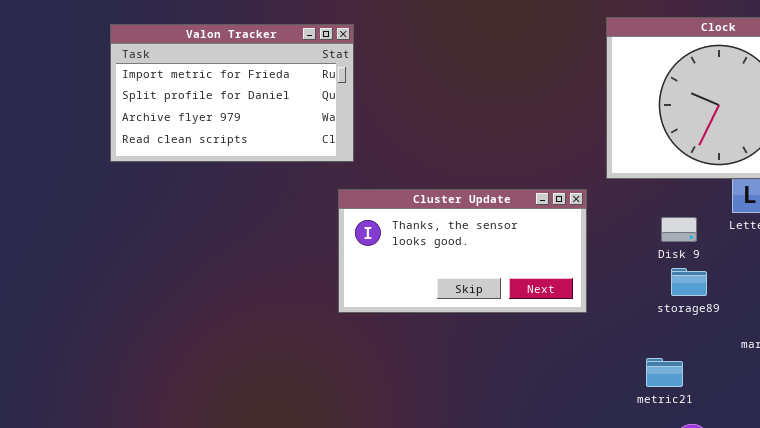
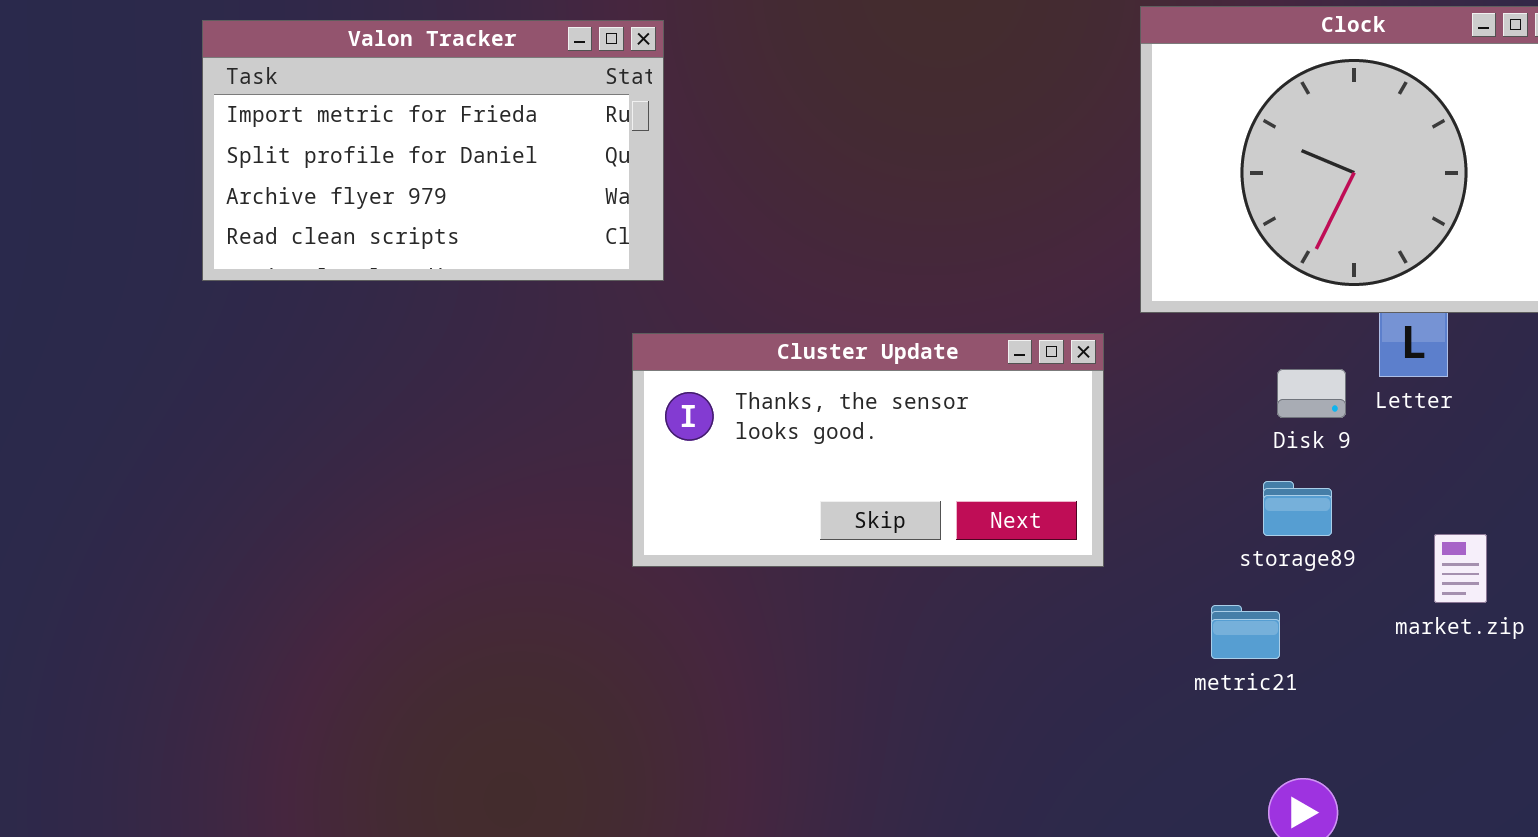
Disk 9: [661,217,697,242] -> [1277,369,1346,418], moved
metric21: [646,358,683,387] -> [1211,605,1280,659], moved

